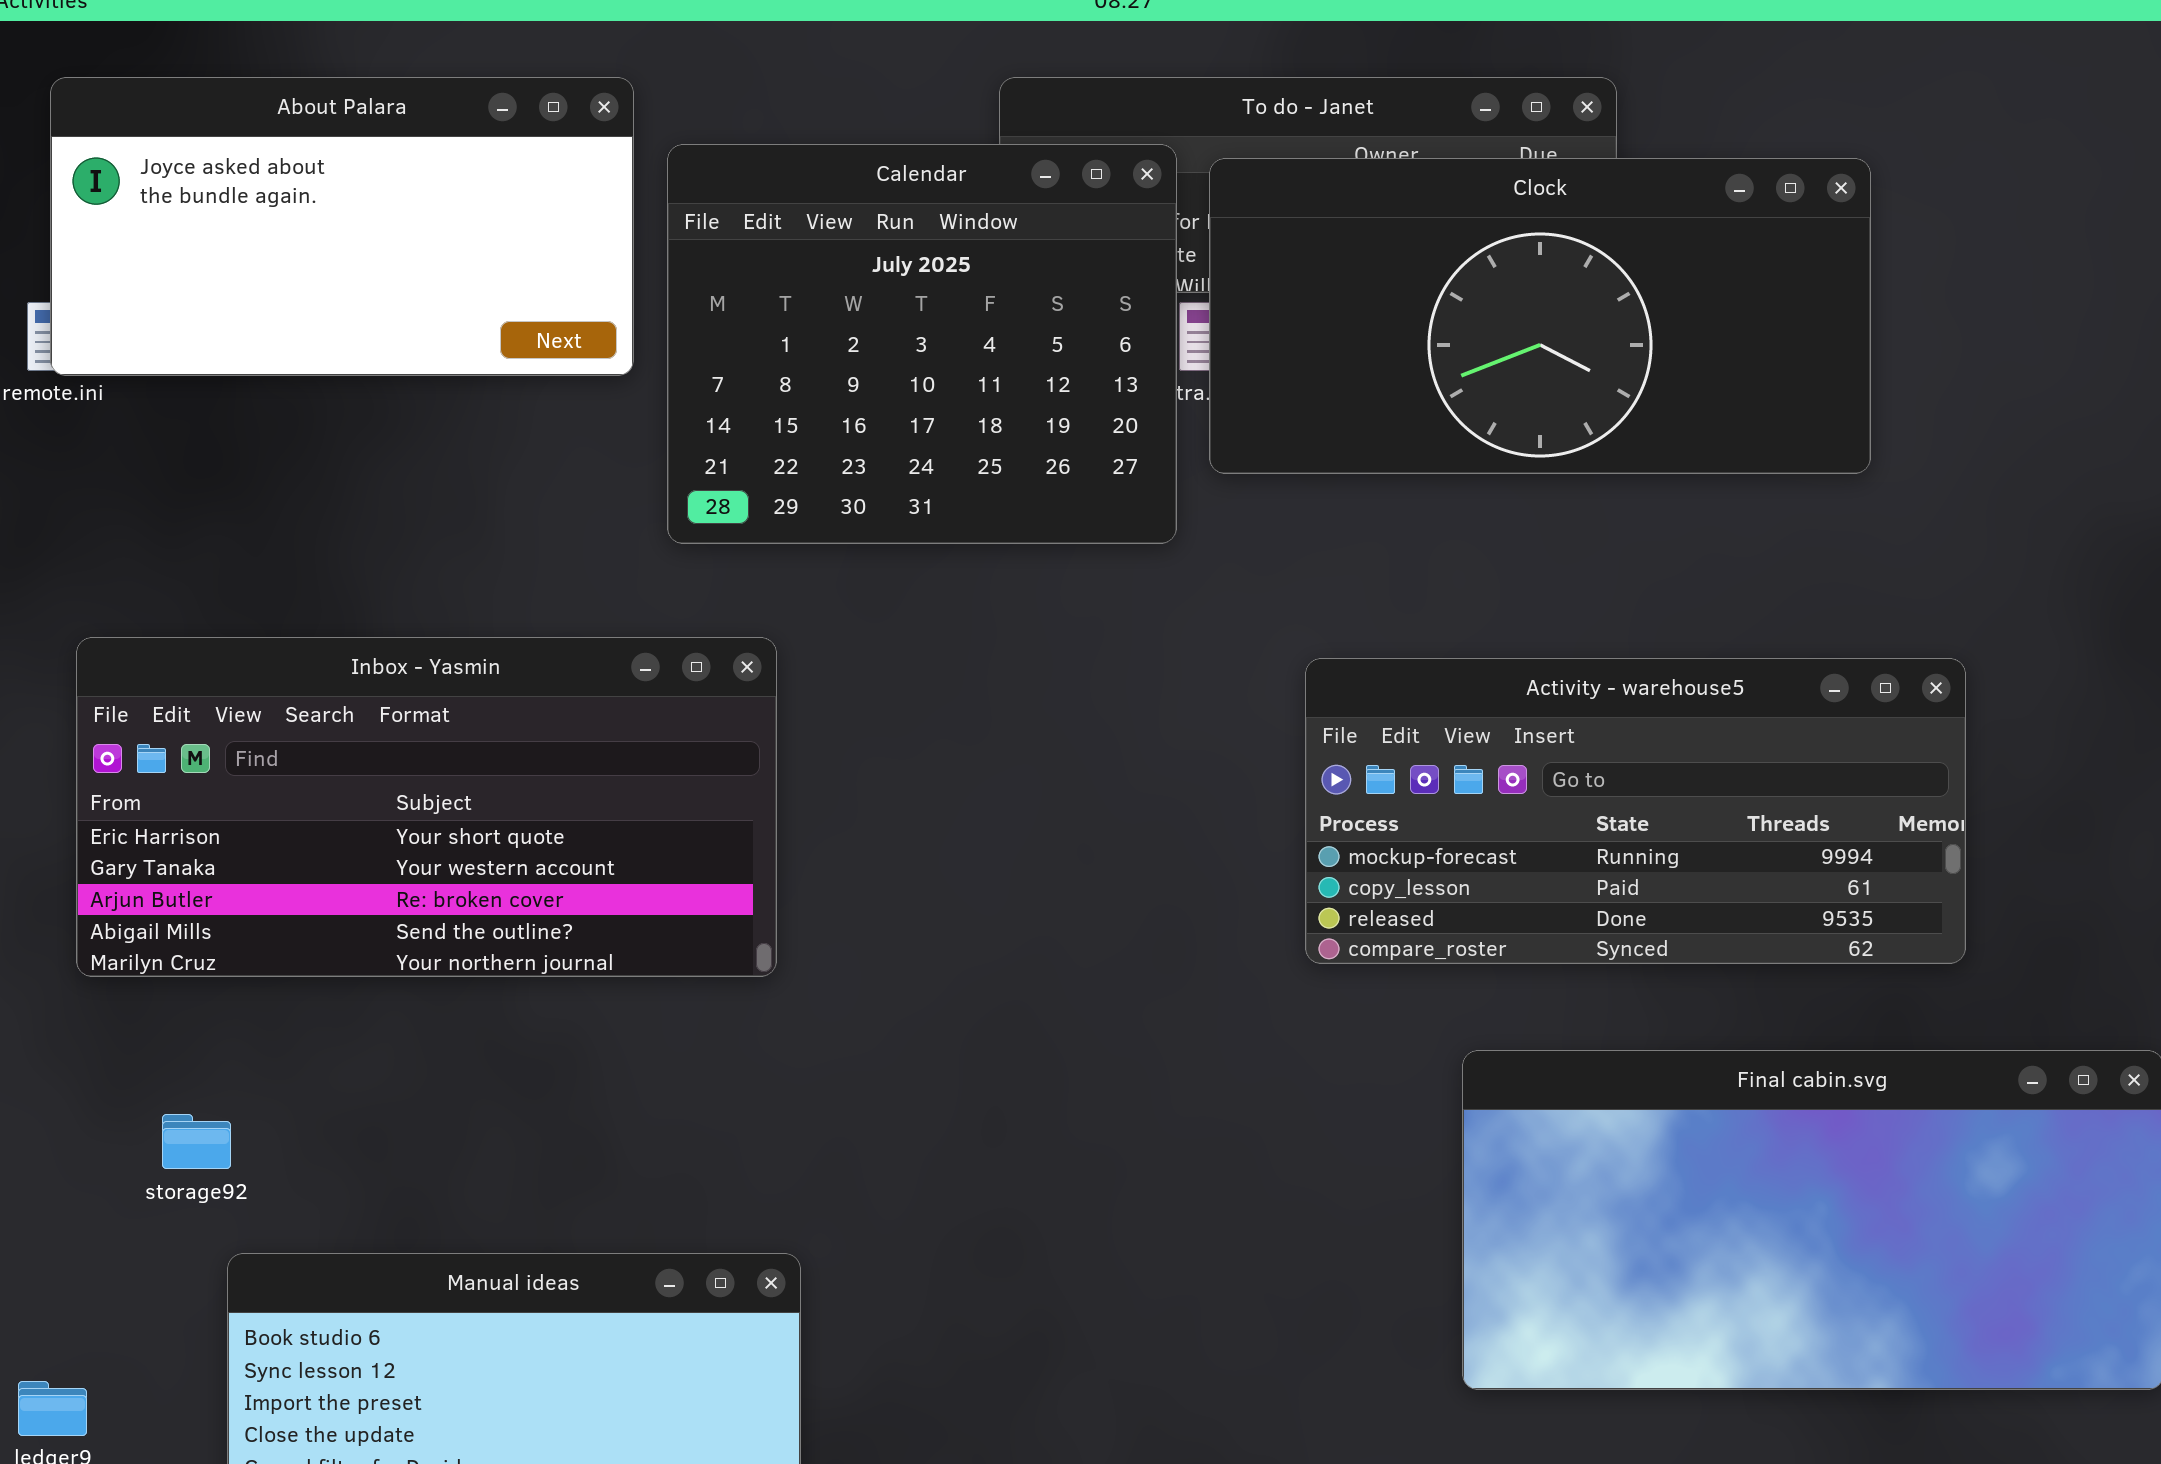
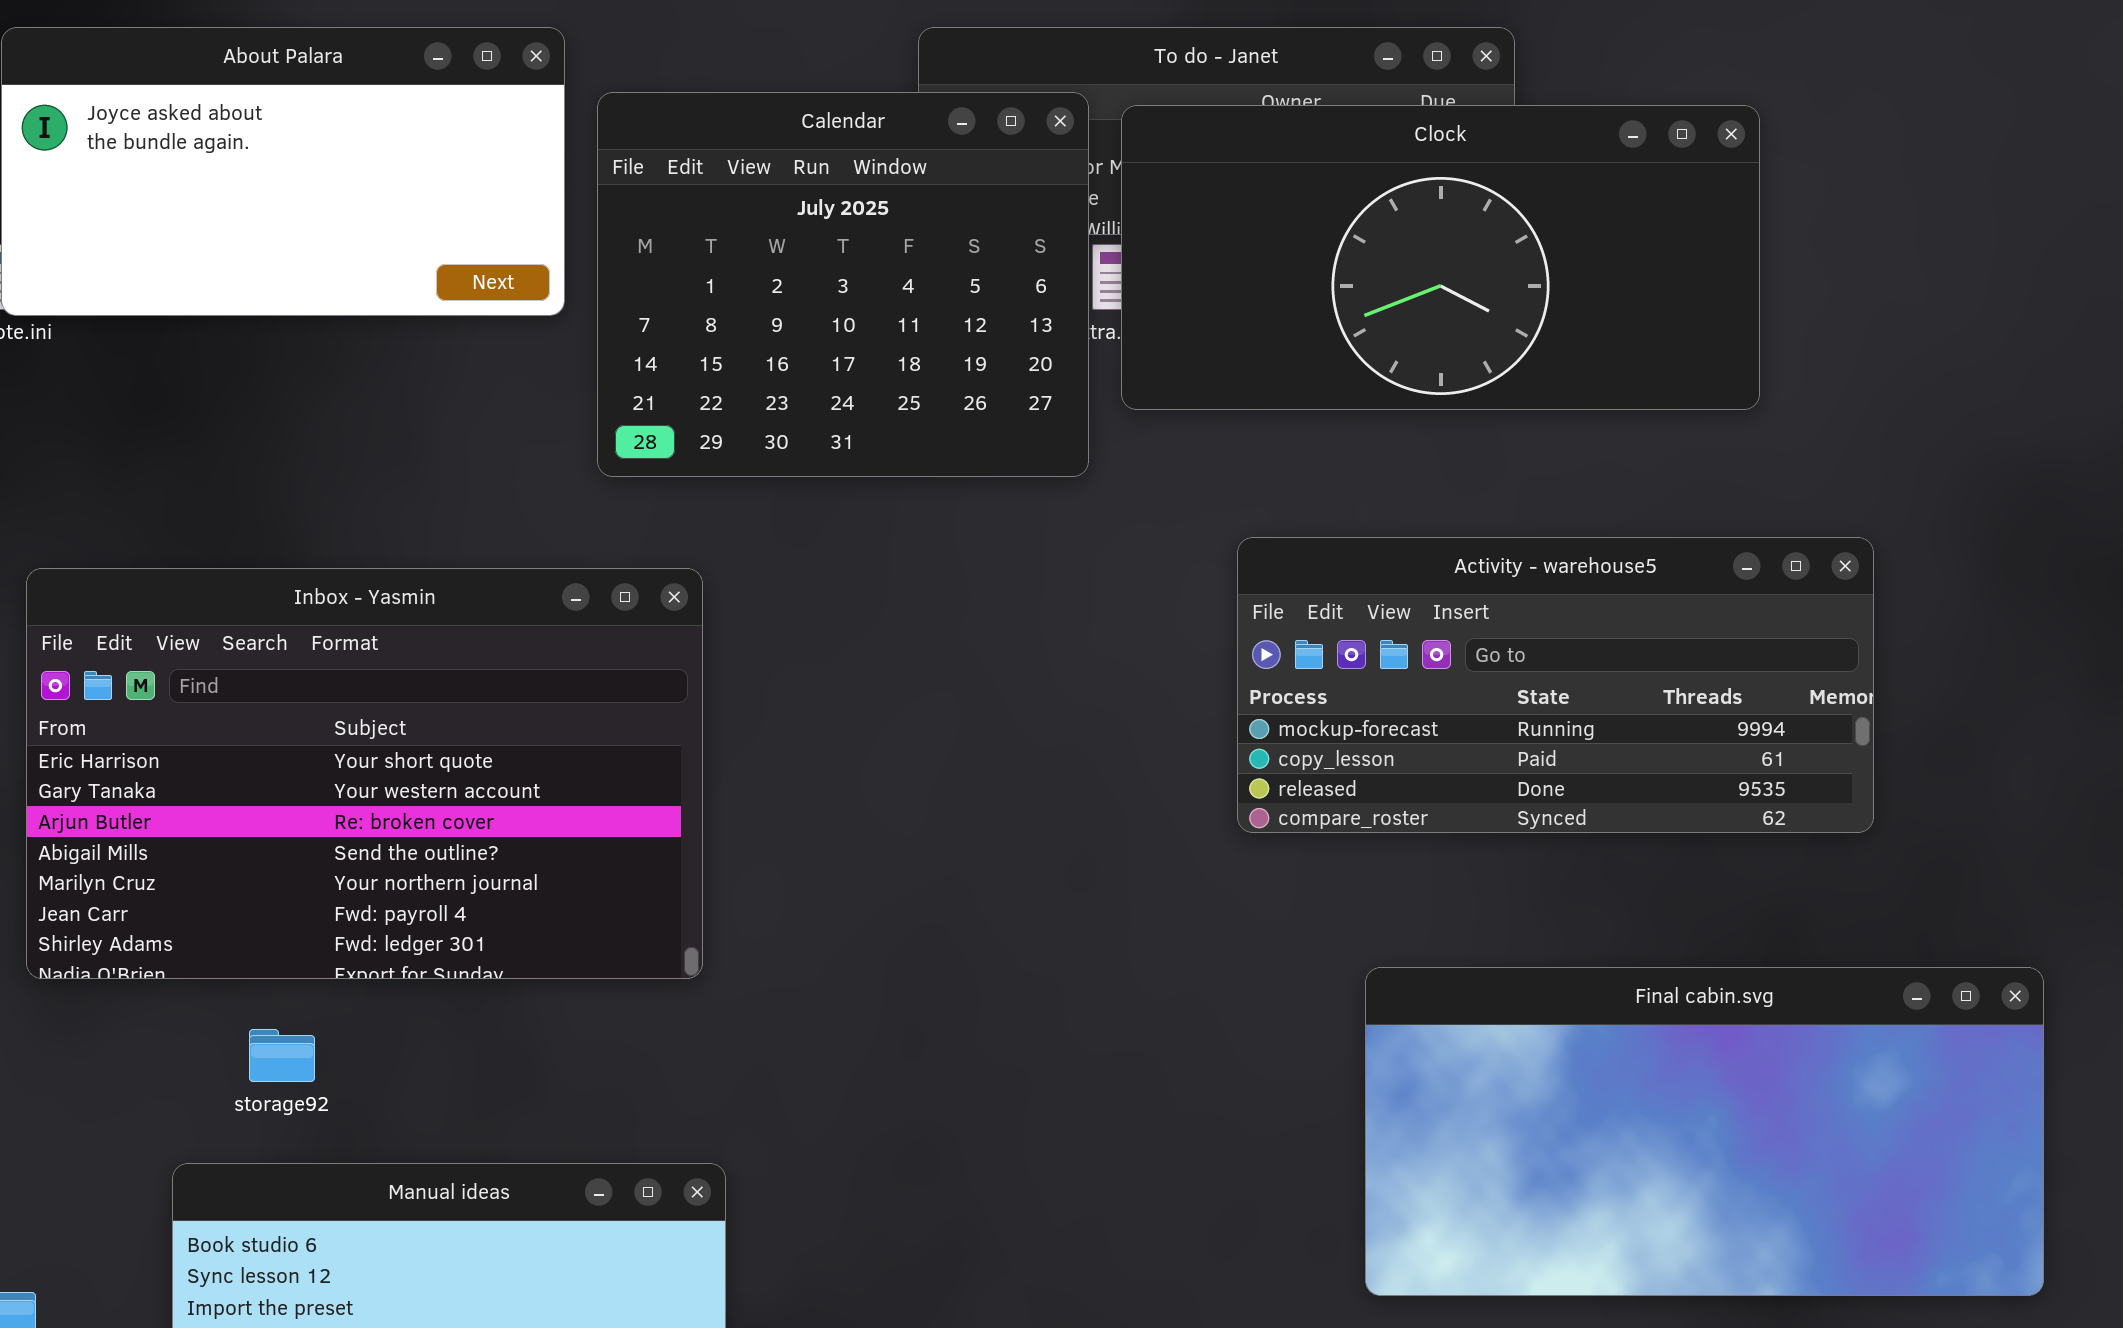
Inbox - Yasmin: [76,637,777,977] -> [26,568,703,979], resized
Activity - warehouse5: [1305,658,1966,964] -> [1237,537,1874,833], moved
storage92: [162,1114,231,1169] -> [249,1029,315,1082], moved

